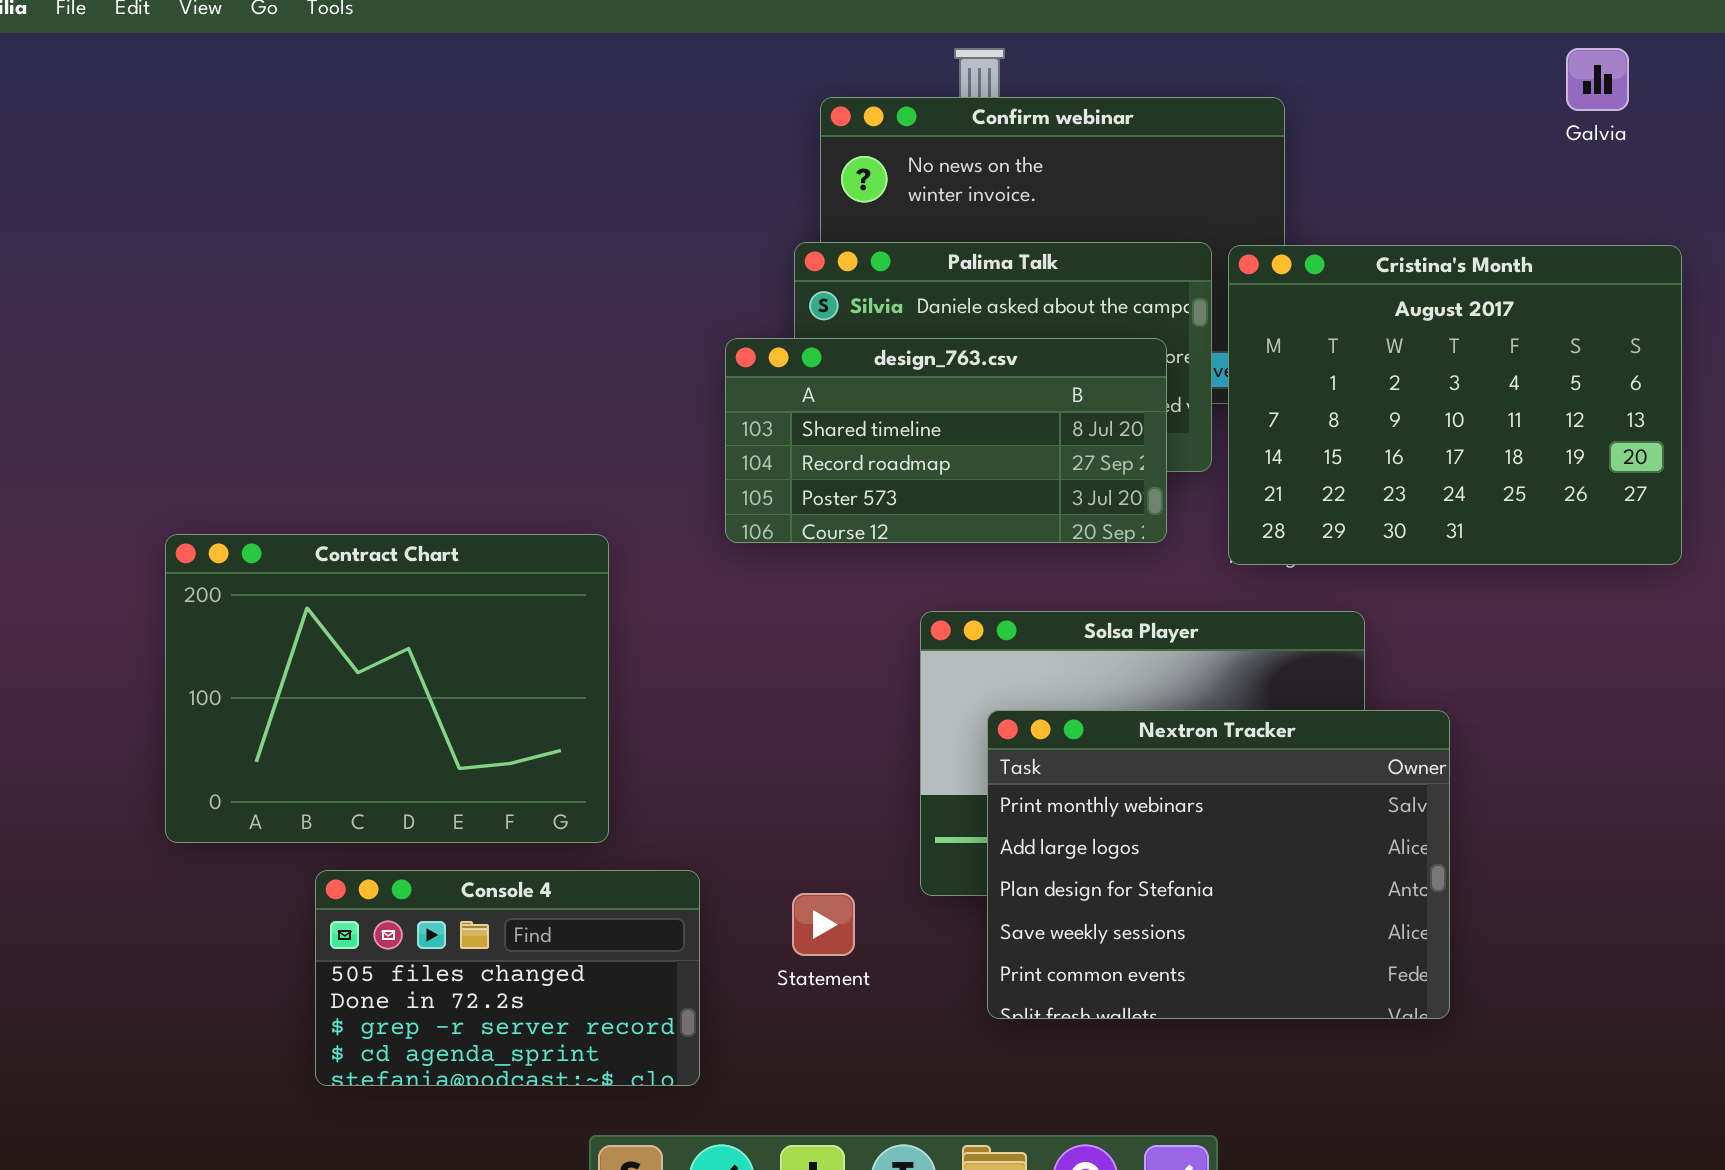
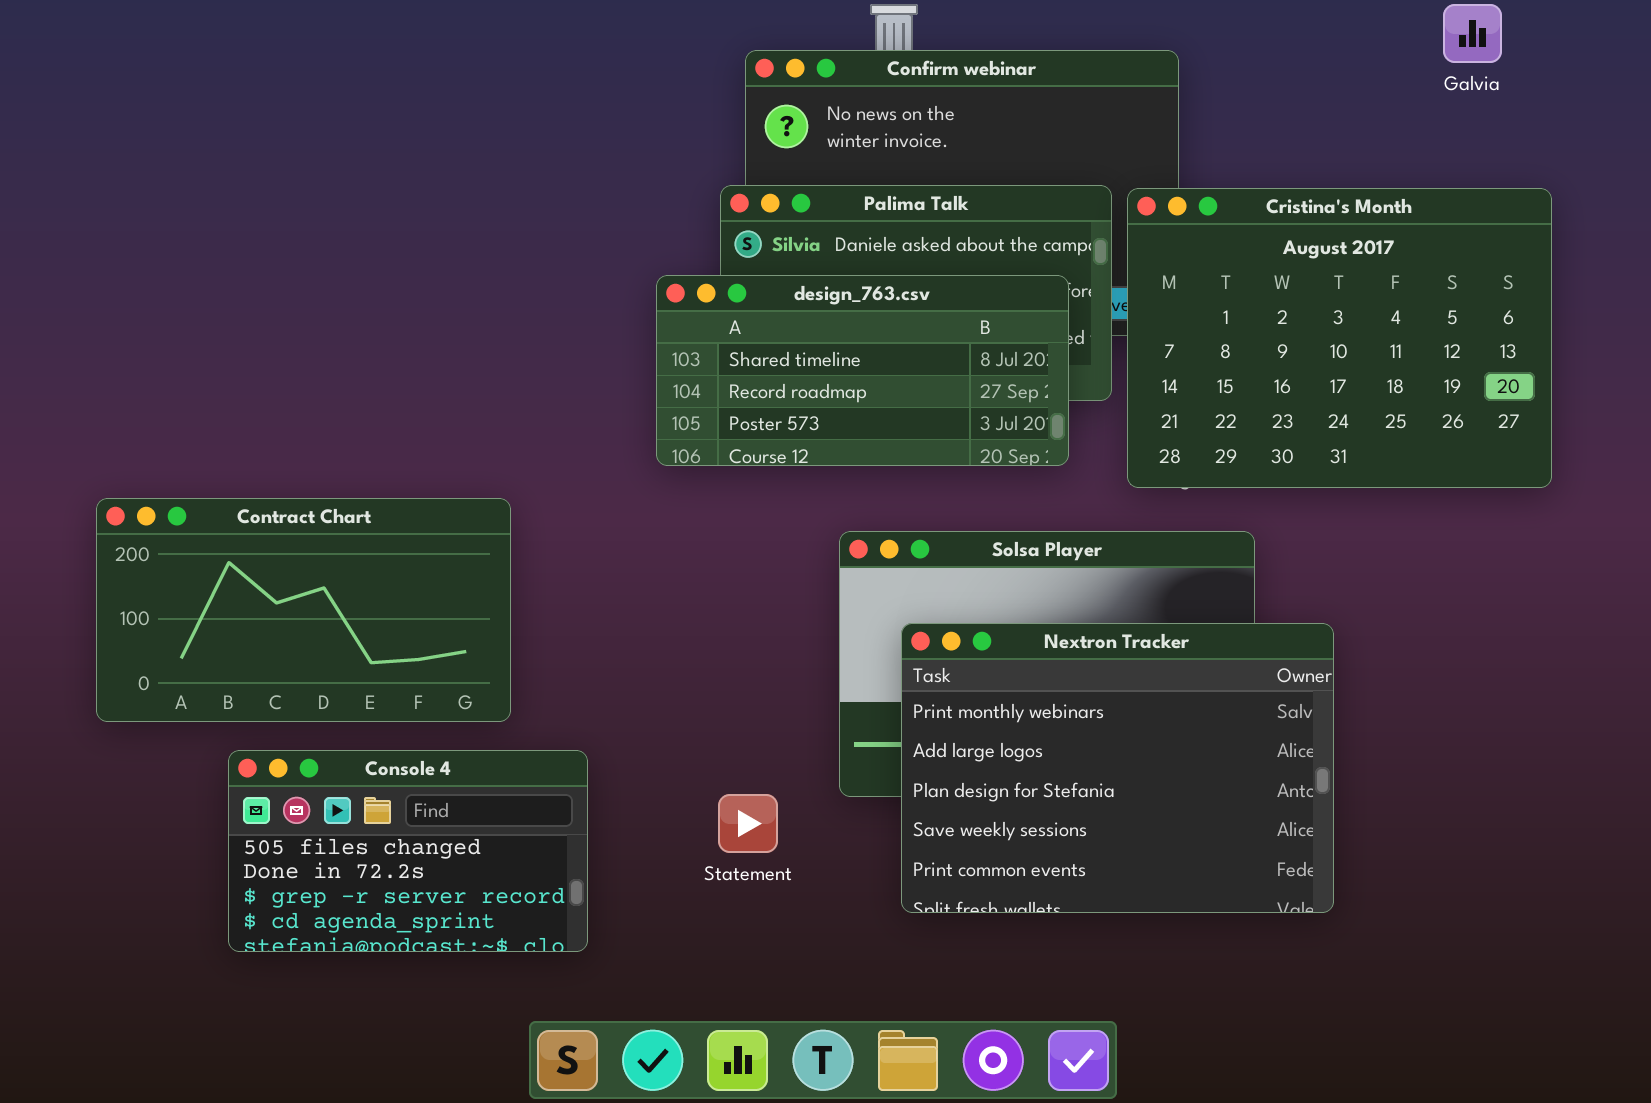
Contract Chart: [165,534,609,843] -> [96,498,511,722], moved, resized
Console 4: [315,870,700,1086] -> [228,750,588,952], moved

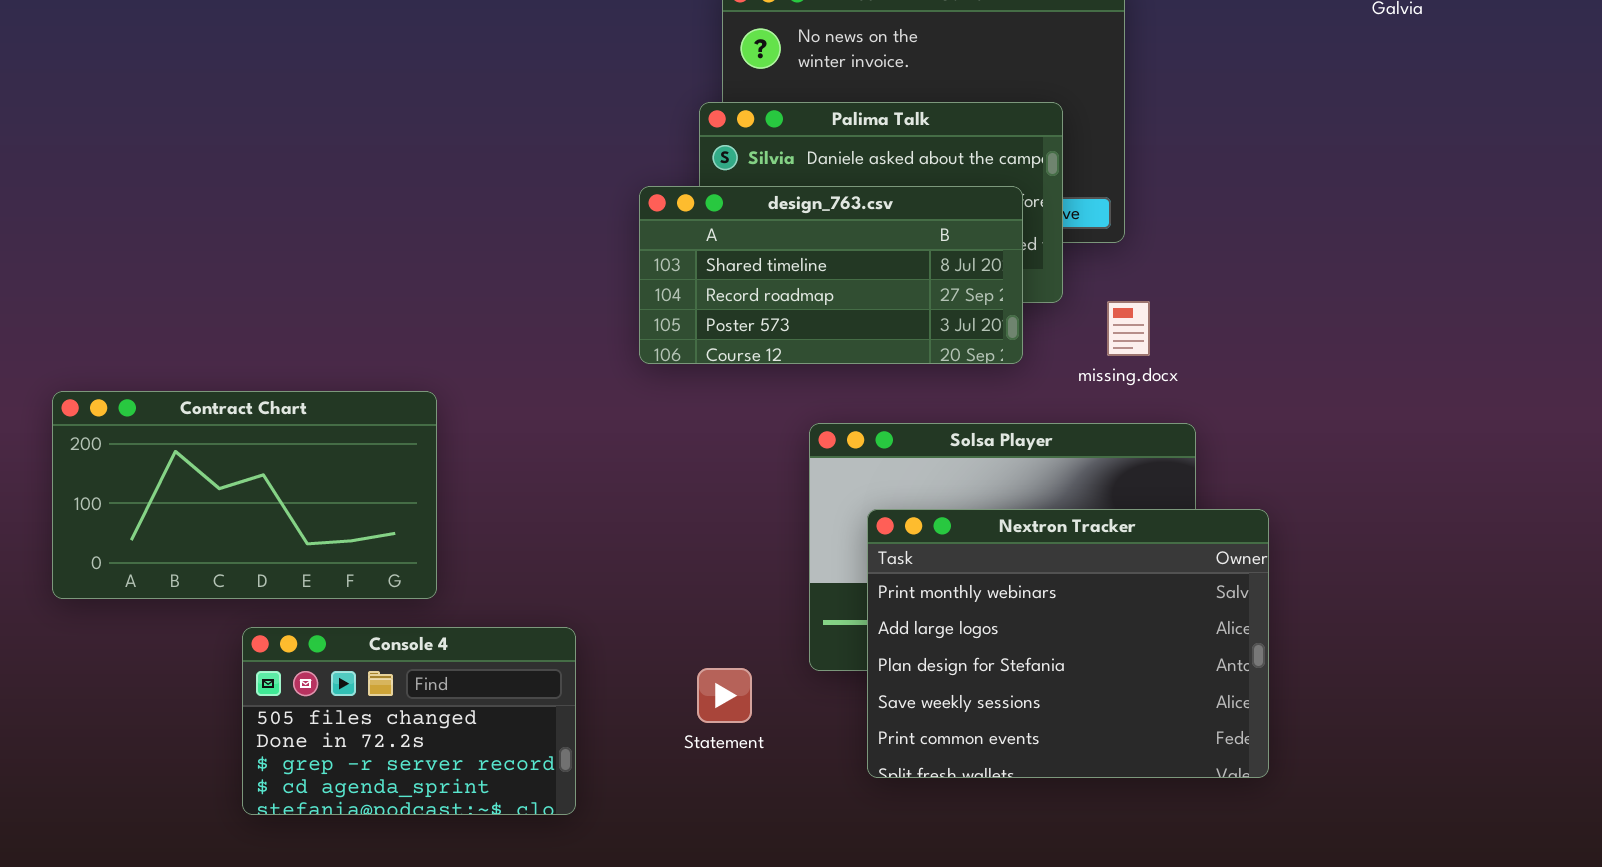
Cristina's Month: [1127,188,1552,488] -> none, closed
Contract Chart: [96,498,511,722] -> [52,391,437,599], moved

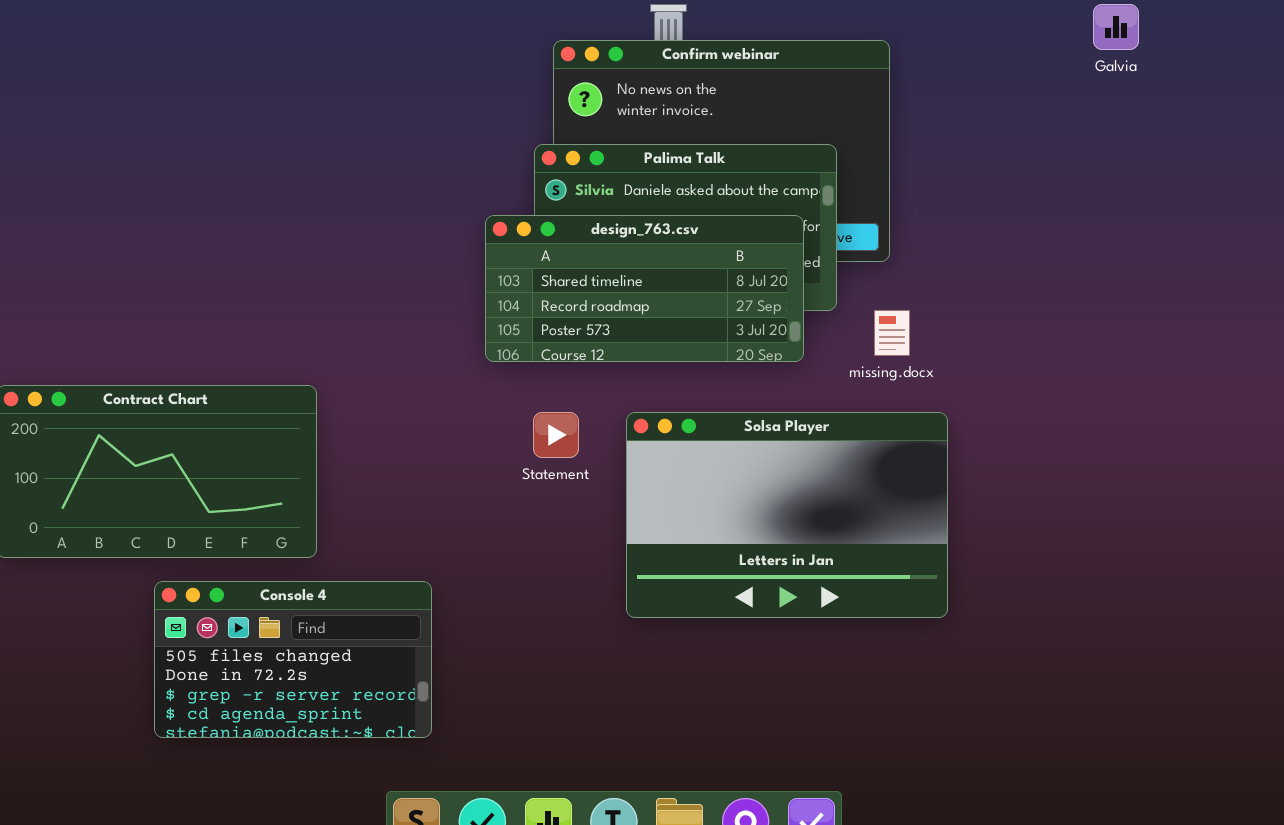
Nextron Tracker: [867,509,1269,778] -> none, closed
Statement: [697,668,752,723] -> [533,412,579,458], moved

